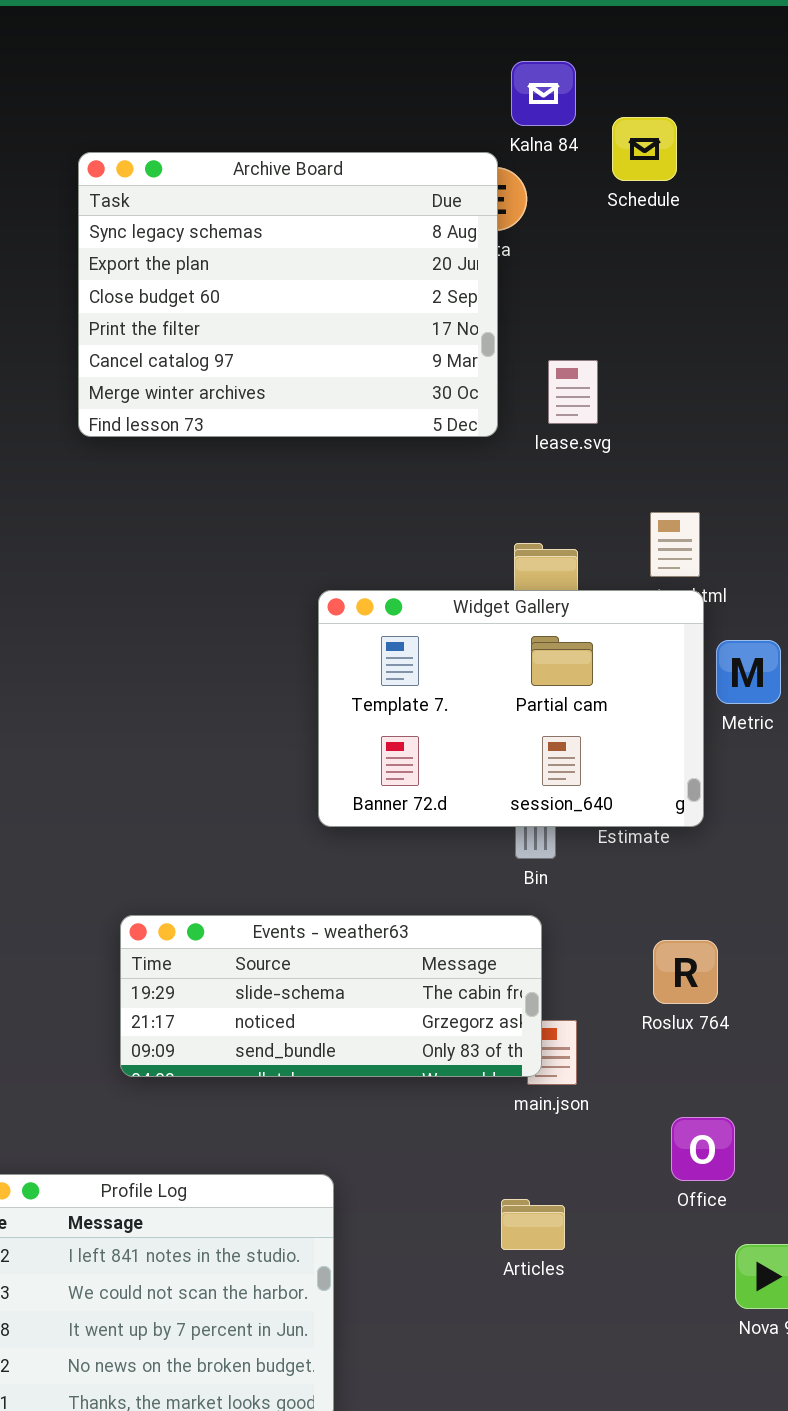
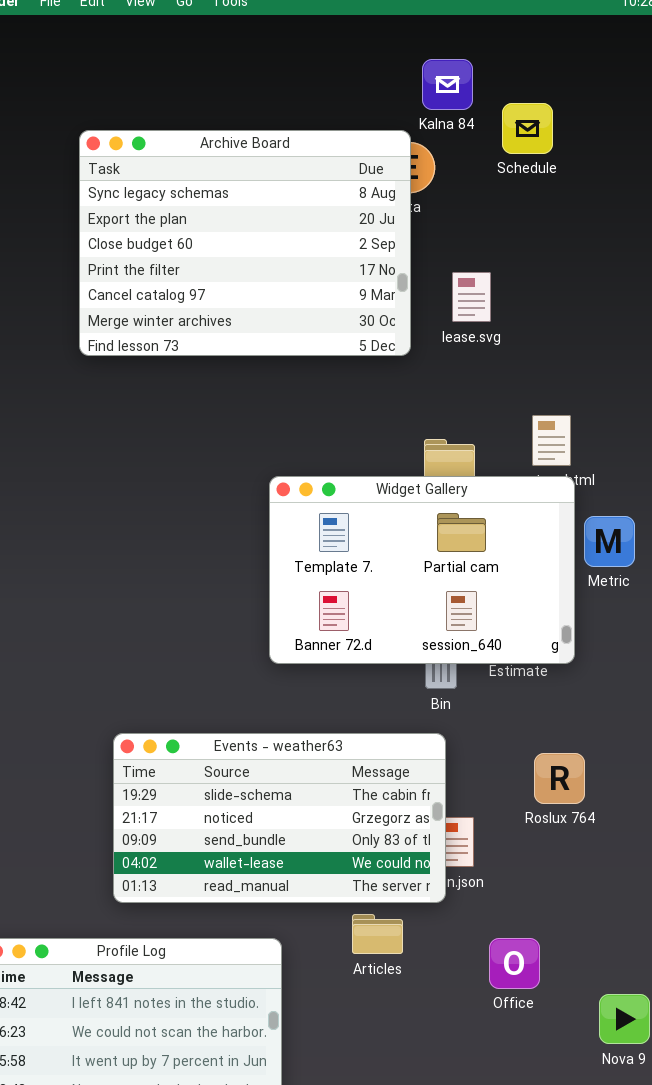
lease.svg: [548,360,598,424] -> [452,272,491,322], moved
Events - weather63: [120,915,542,1077] -> [113,733,446,903], resized
Office: [671,1117,735,1181] -> [489,938,540,989], moved
Articles: [501,1199,565,1250] -> [352,914,403,954], moved

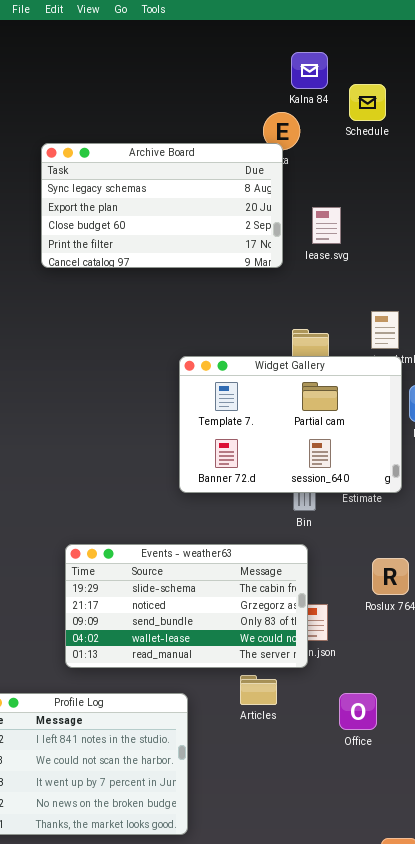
Archive Board: [79,130,411,356] -> [41,143,283,268], resized

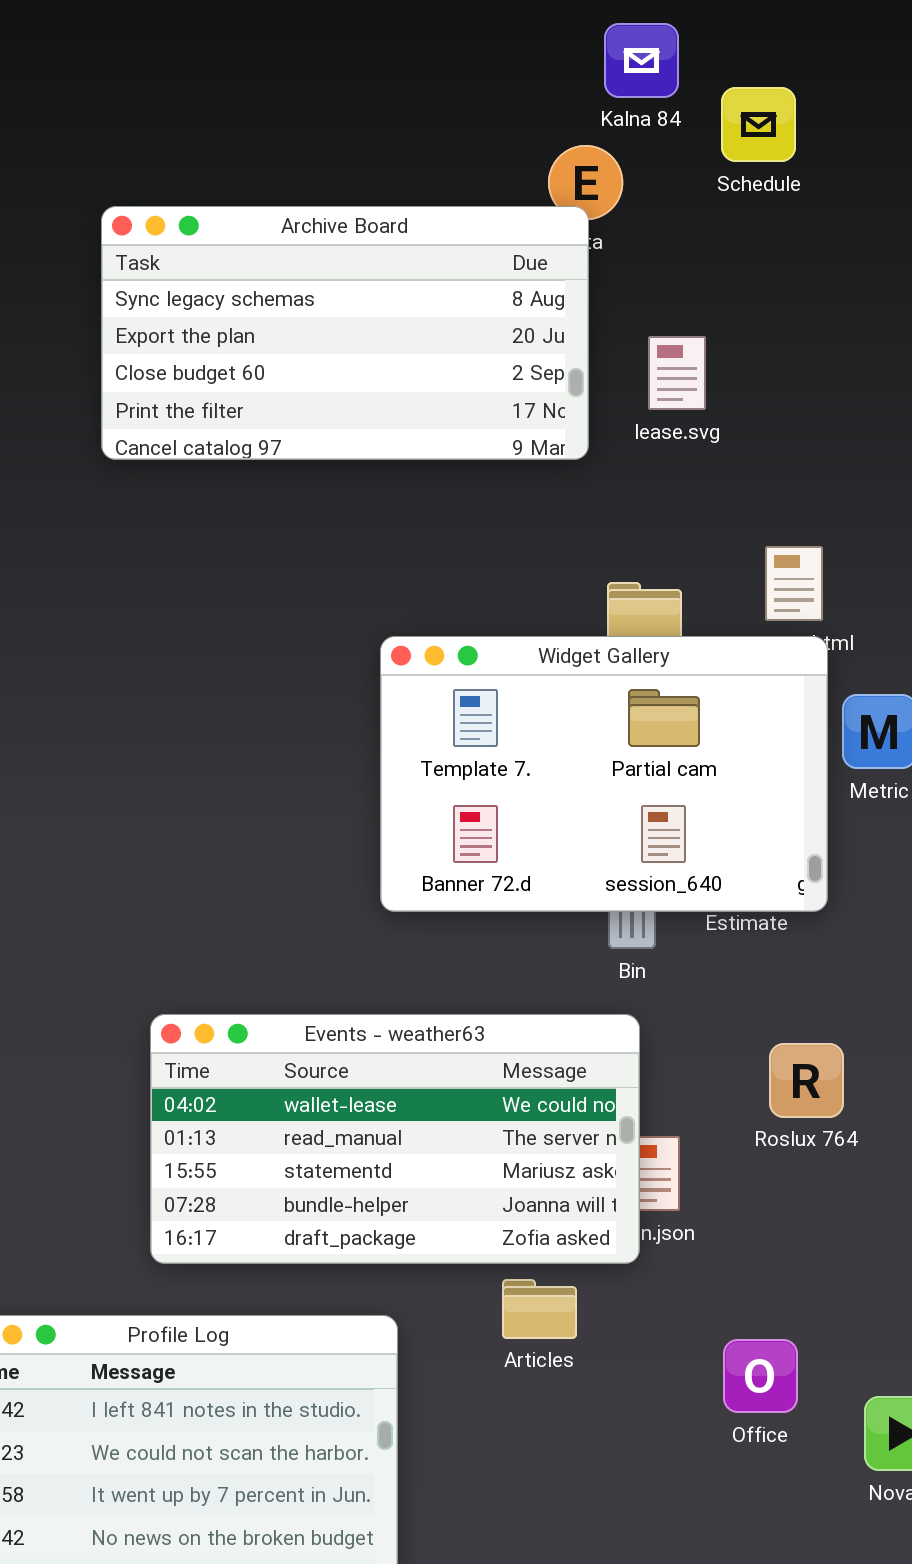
Events - weather63: [65,544,308,668] -> [150,1014,640,1264], scrolled down 3 rows
Office: [339,693,377,730] -> [723,1339,798,1413], moved

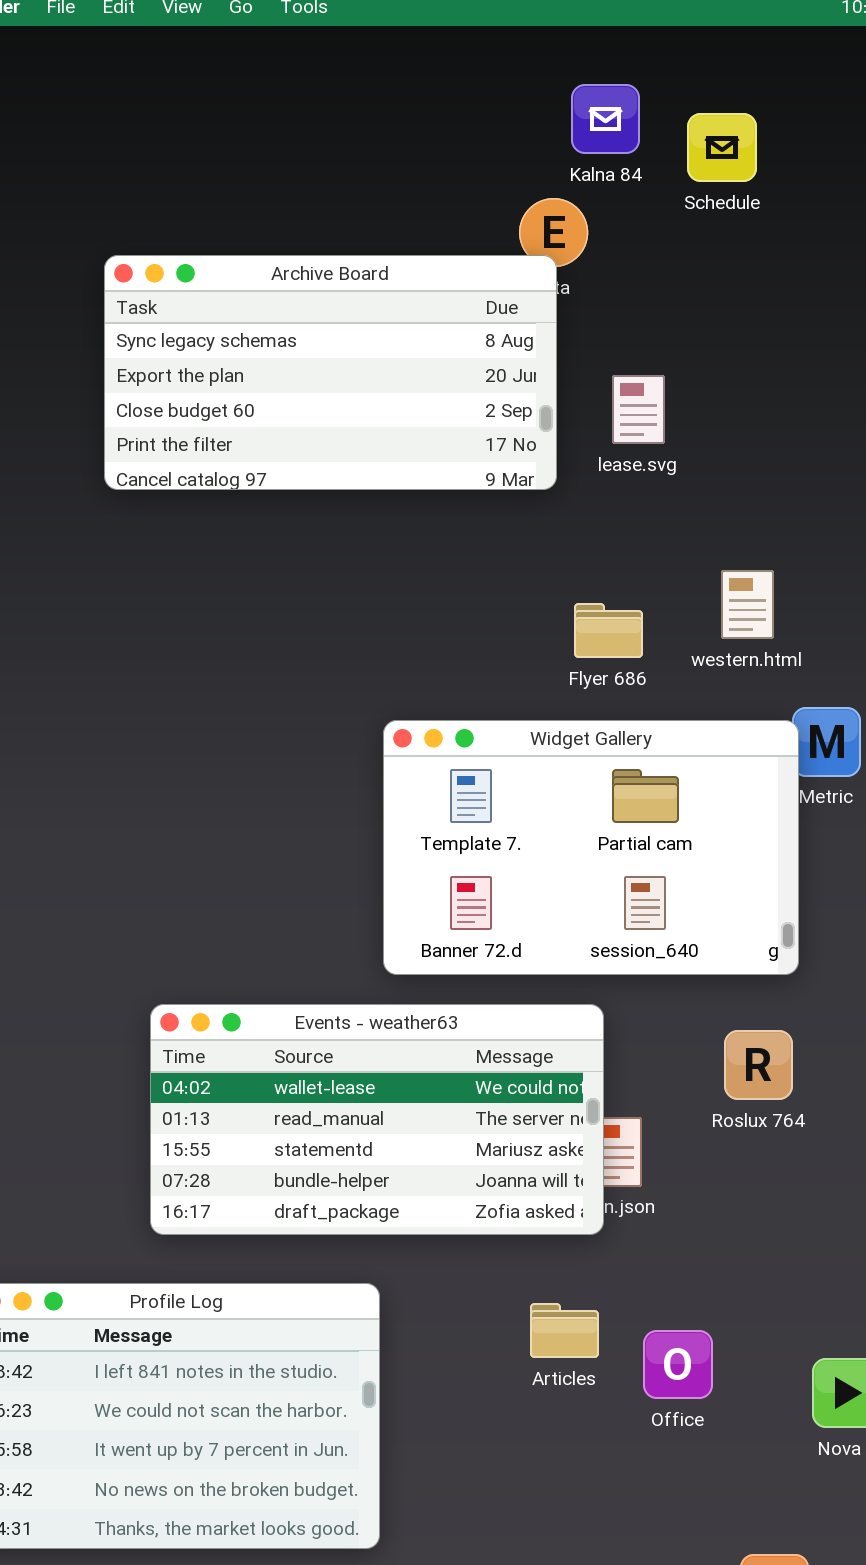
Schedule: [721,87,796,162] -> [687,113,757,182], moved
Widget Gallery: [380,636,828,912] -> [383,720,799,975], moved
Articles: [502,1279,577,1339] -> [530,1303,599,1358], moved
Office: [723,1339,798,1413] -> [643,1330,713,1399], moved

